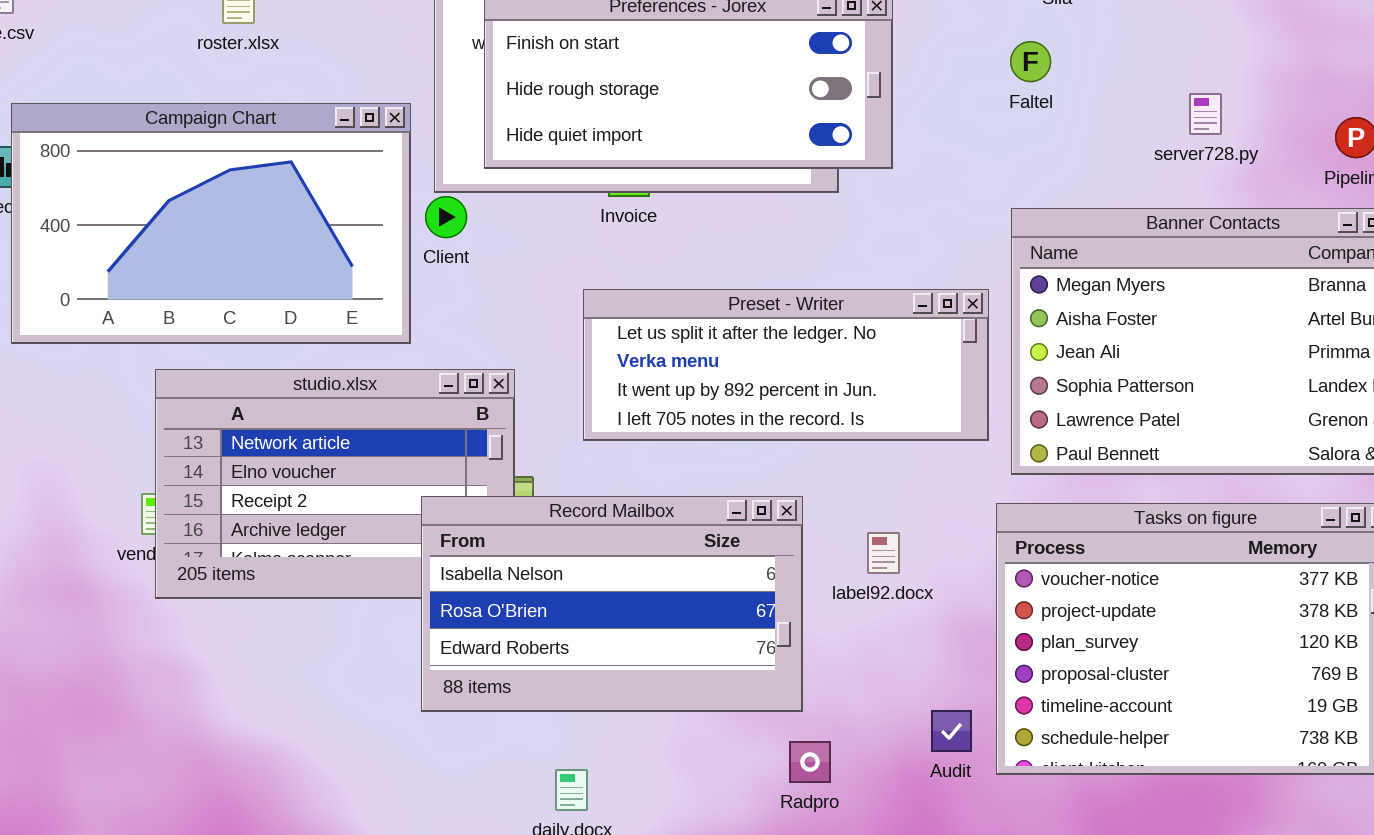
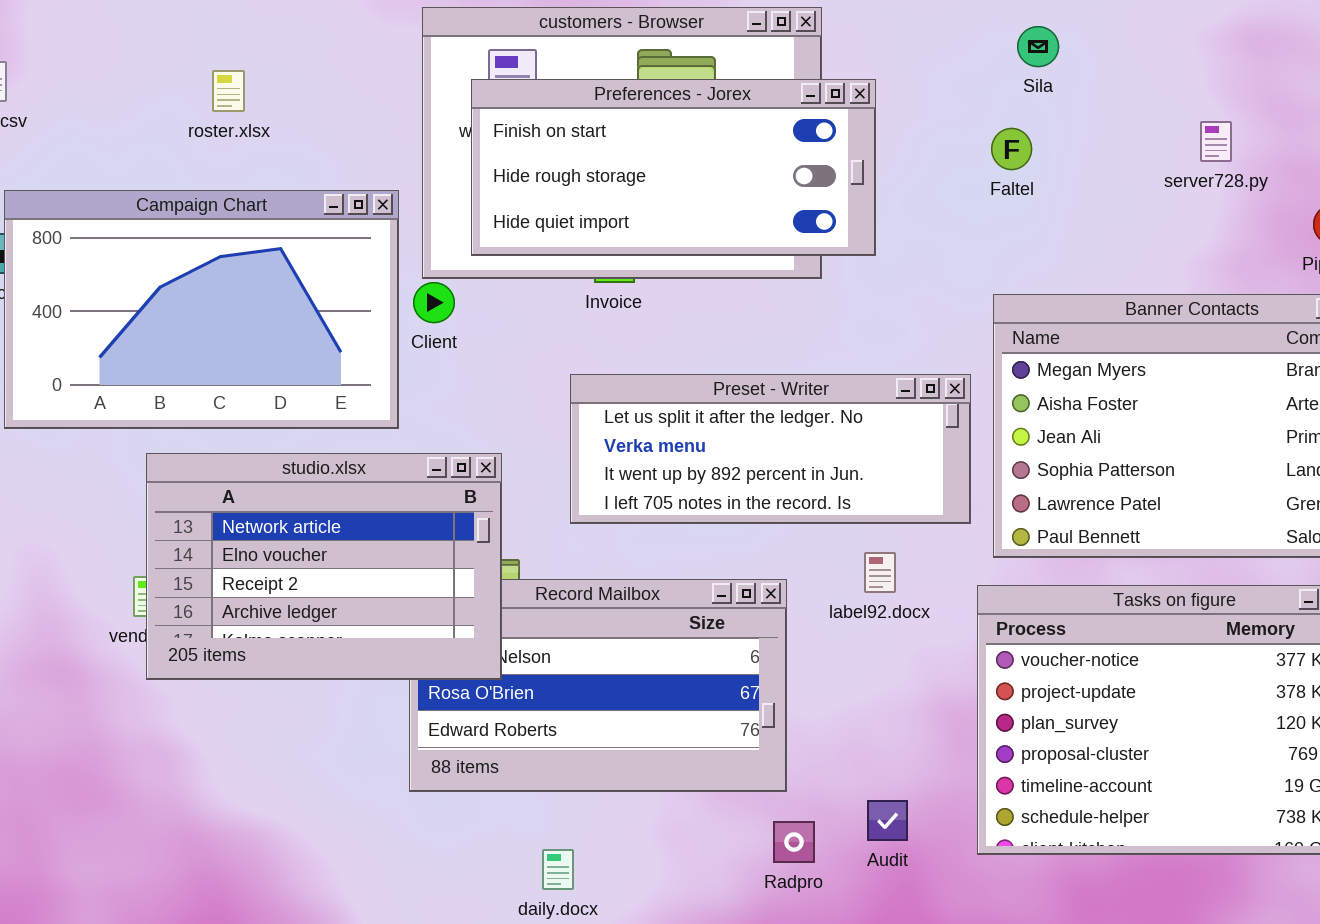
server728.py: [1189,93,1222,135] -> [1200,121,1232,162], moved
studio.xlsx: [155,369,515,599] -> [146,453,502,680], raised
label92.docx: [867,532,900,574] -> [864,552,896,593], moved
Audit: [931,710,972,752] -> [867,800,908,841], moved

